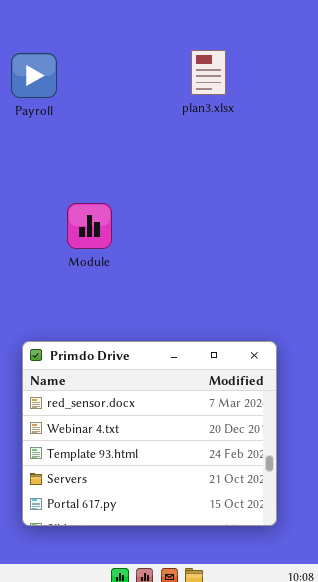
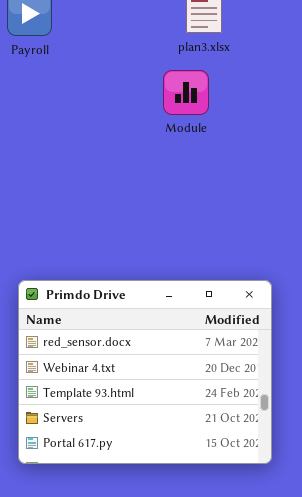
Module: [67,203,112,249] -> [163,70,209,115], moved

